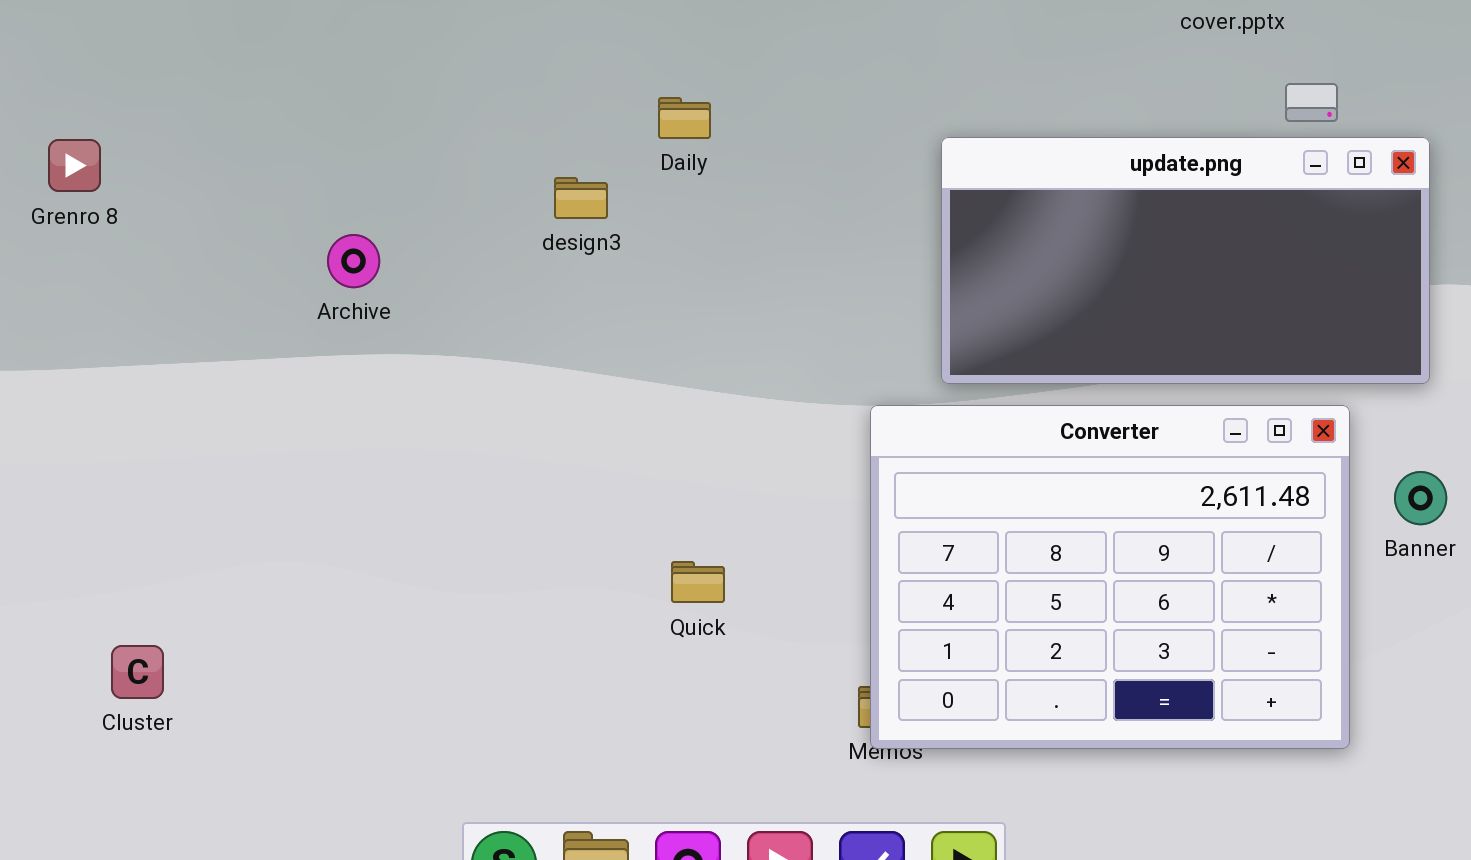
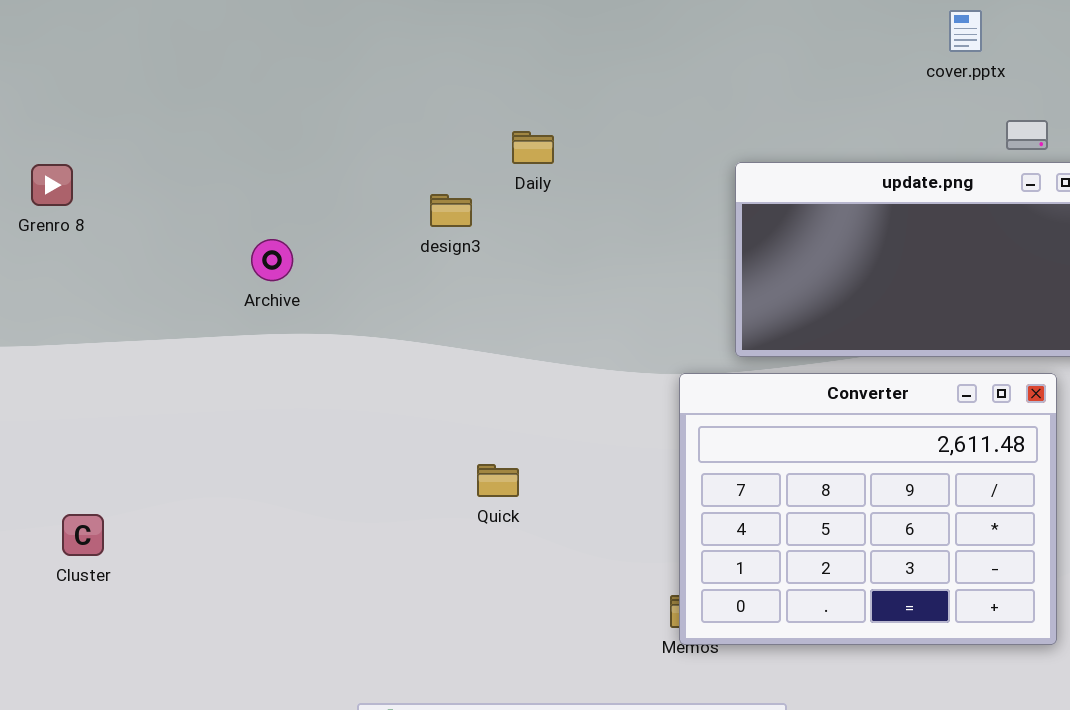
Quick: [671,561,725,603] -> [477,464,519,497], moved
Cluster: [111,645,164,699] -> [62,514,104,556], moved

